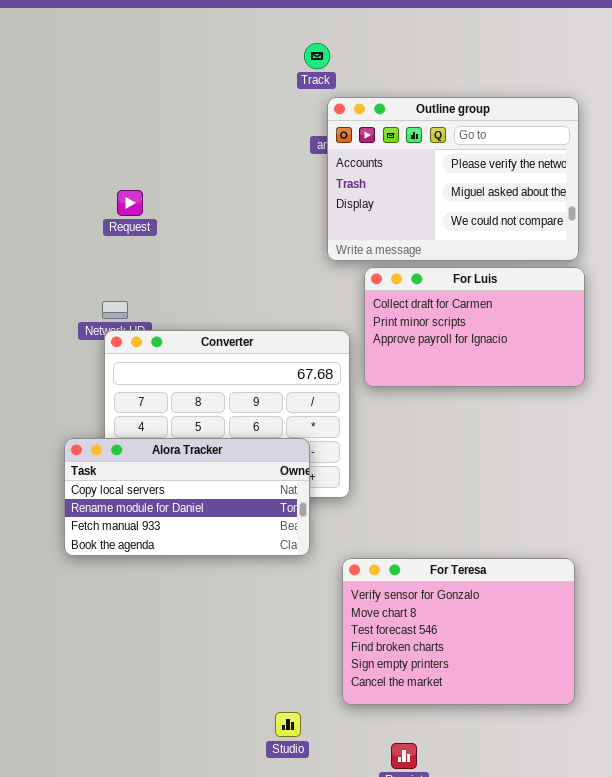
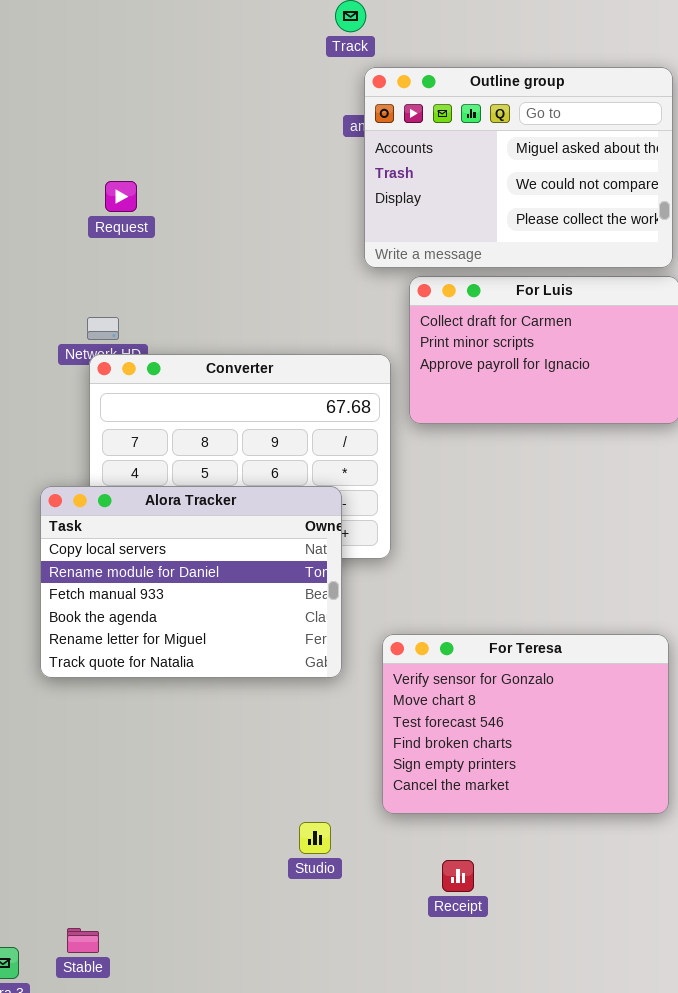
Outline group: [327,97,579,261] -> [364,67,673,268], scrolled down 1 row
Alora Tracker: [64,438,310,556] -> [40,486,342,678], resized

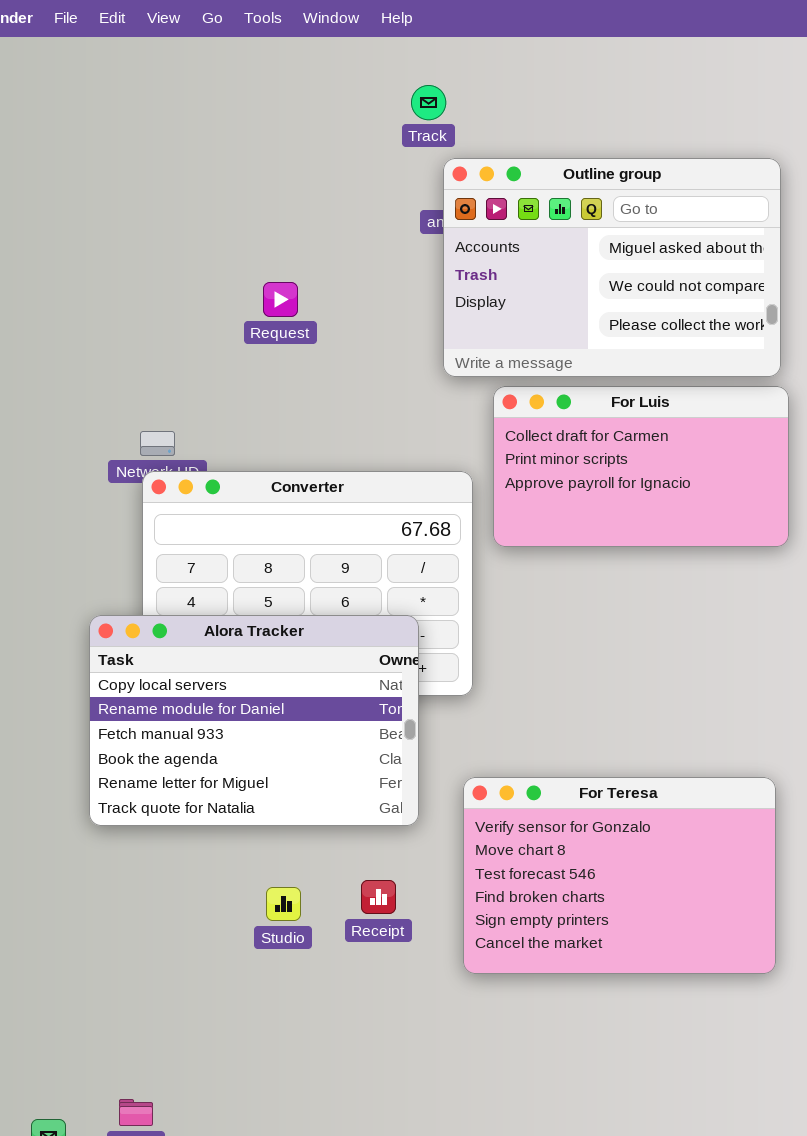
Request: [105,181,137,212] -> [263,282,298,317], moved
Studio: [299,822,331,854] -> [266,887,301,921], moved
Receipt: [442,860,474,892] -> [361,880,396,914], moved

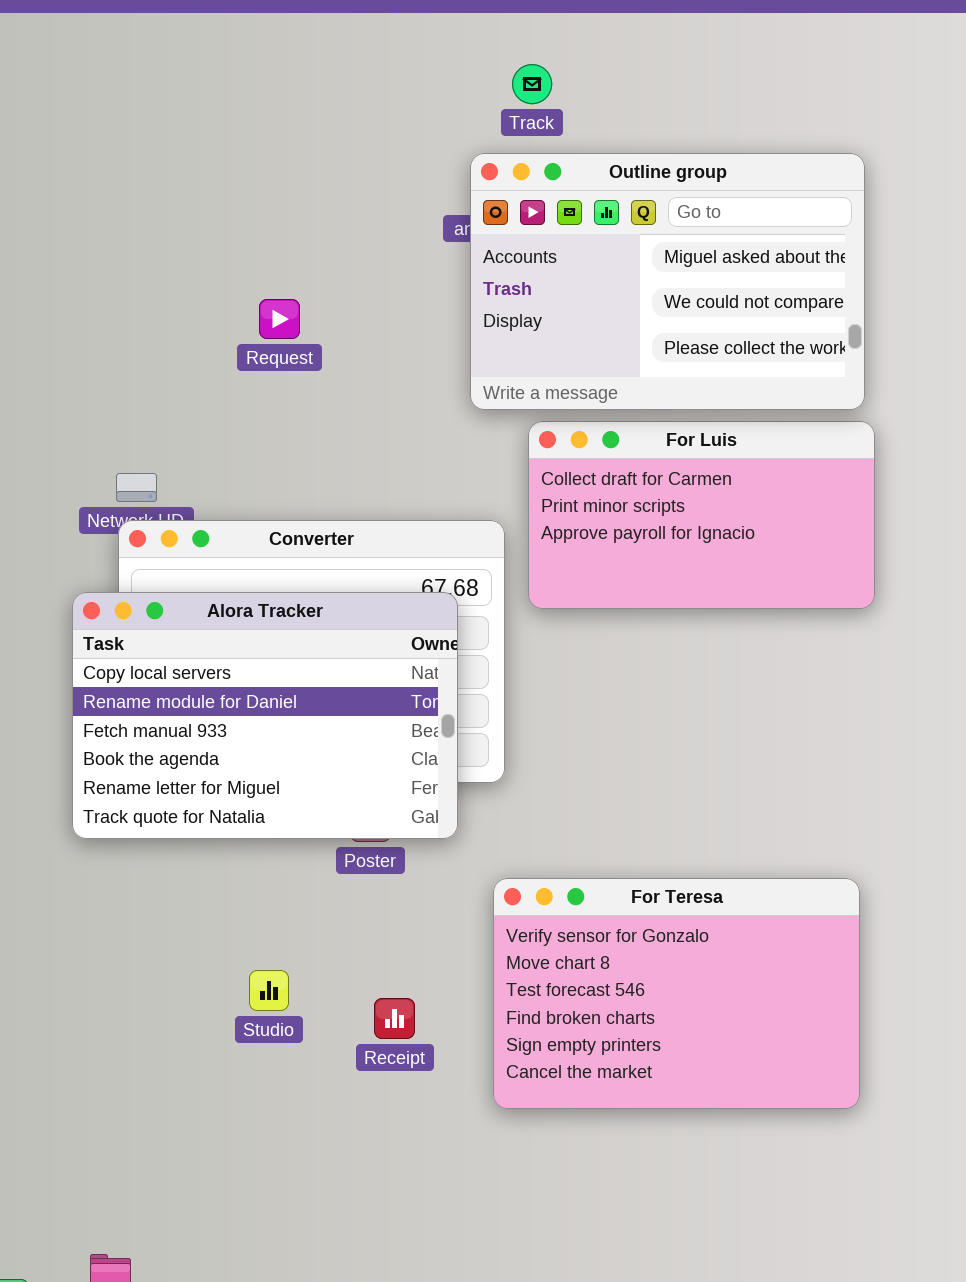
Track: [411,85,446,120] -> [512,64,552,104], moved
Alora Tracker: [89,615,419,826] -> [72,592,458,839], moved
Studio: [266,887,301,921] -> [249,970,289,1011], moved

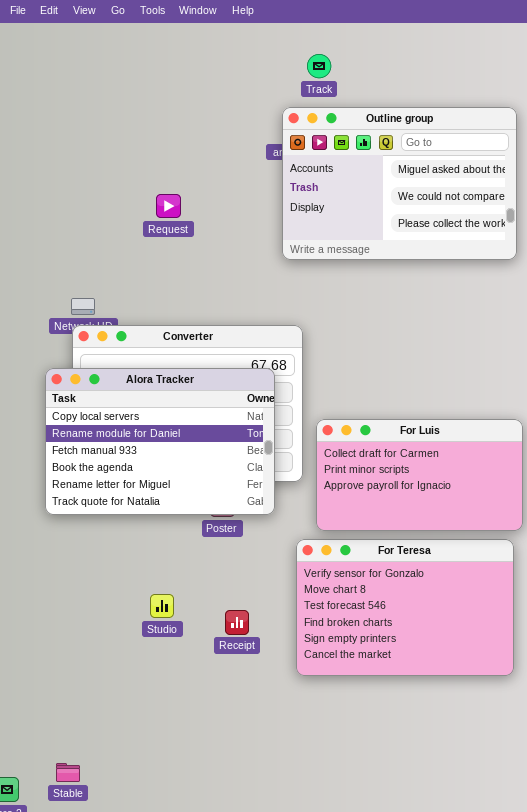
For Luis: [528,421,875,609] -> [316,419,523,531], moved

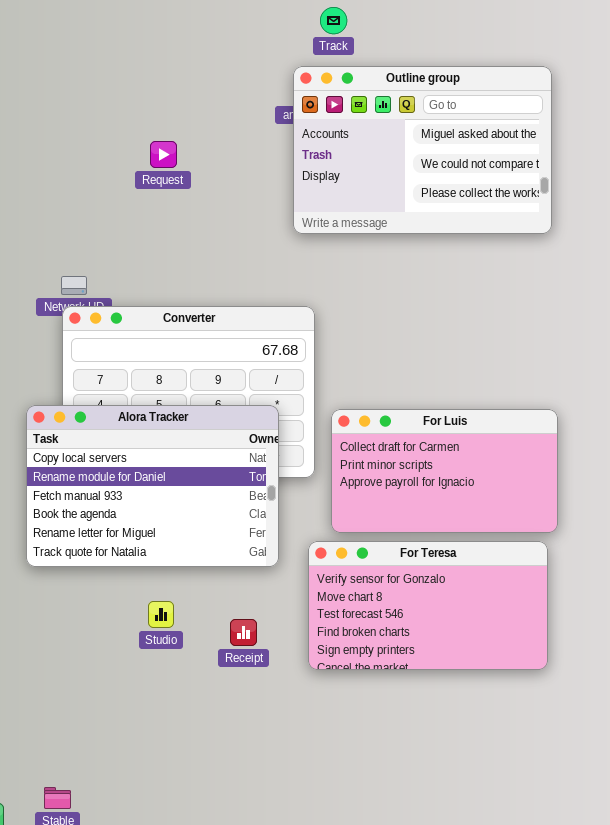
Request: [156,194,181,218] -> [150,141,177,168], moved
Alora Tracker: [45,368,275,515] -> [26,405,279,567], moved
For Teresa: [296,539,514,676] -> [308,541,548,670], resized

